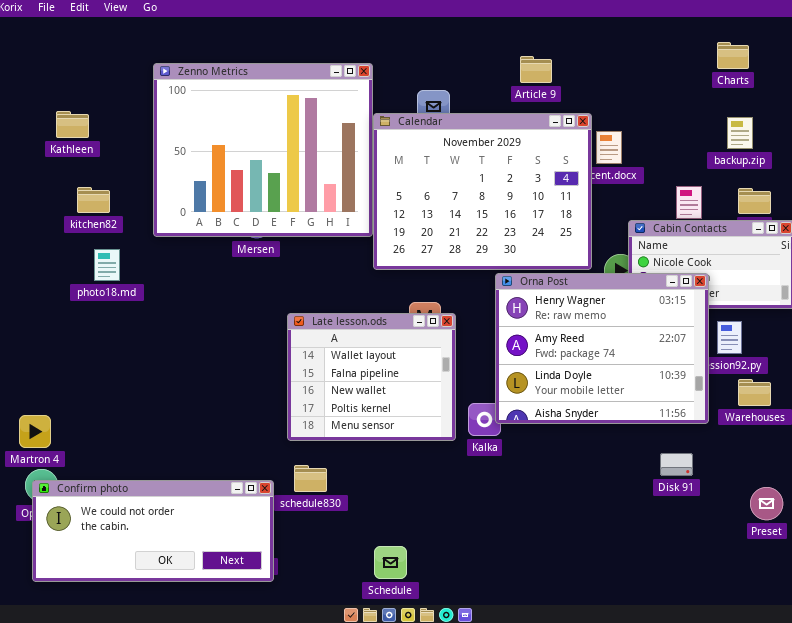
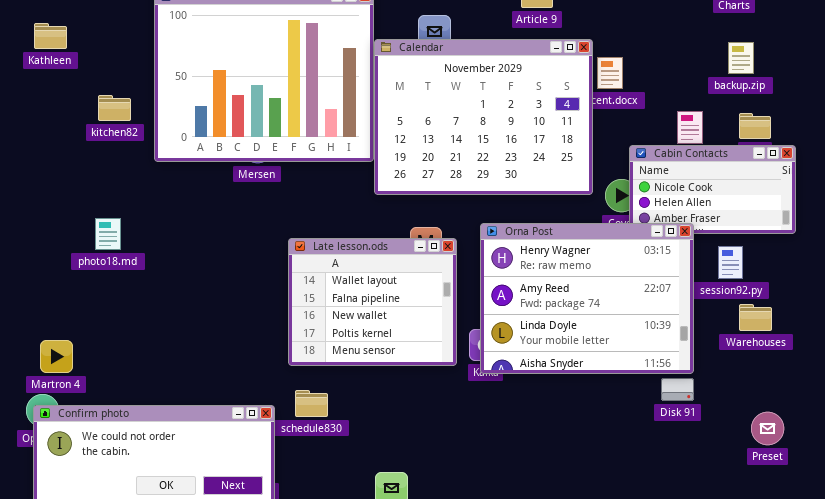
Kathleen: [56,111,89,138] -> [34,23,67,49], moved
kitchen82: [77,187,110,213] -> [98,95,131,121], moved
photo18.md: [94,249,120,281] -> [95,218,121,250], moved
Orna Post: [495,273,709,424] -> [480,223,694,374], moved
Martron 4: [19,415,51,448] -> [40,340,73,373], moved

